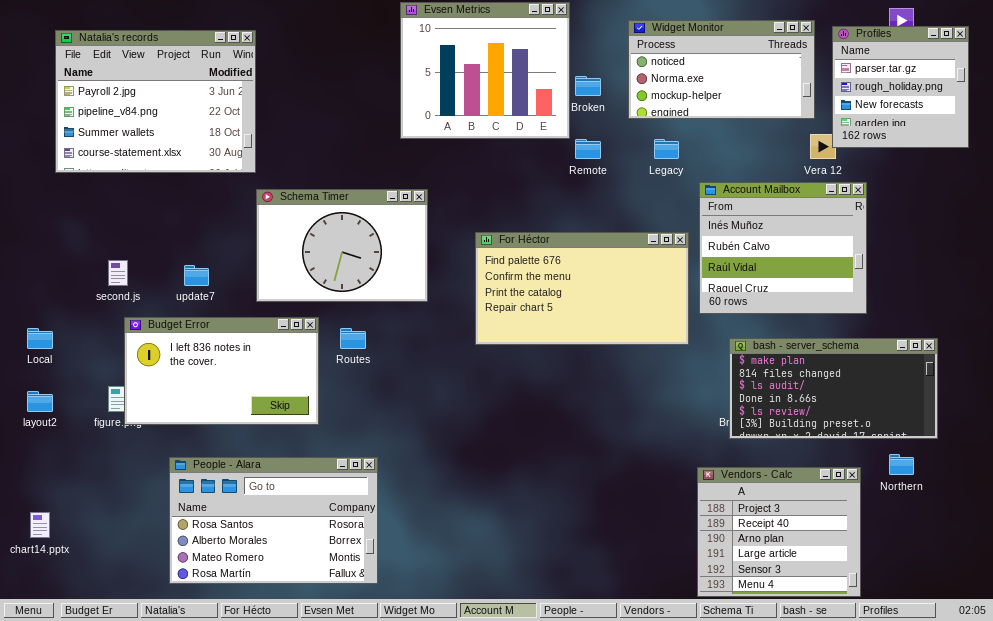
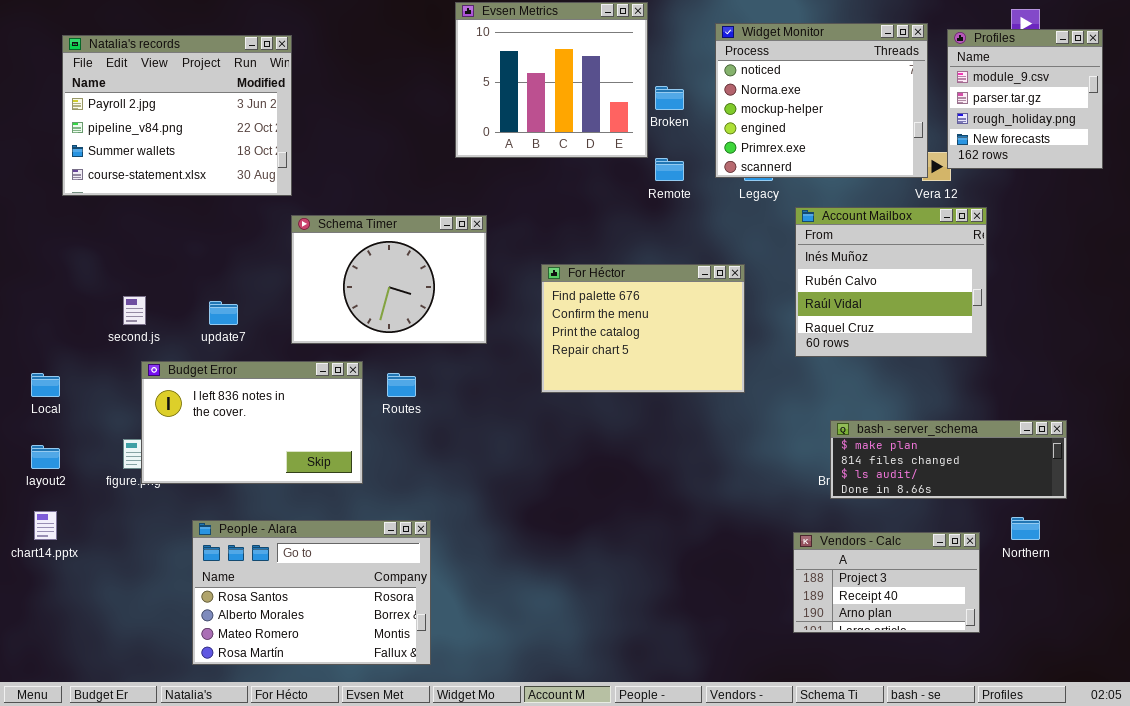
Widget Monitor: [628,20,815,119] -> [715,23,928,178], resized
Profiles: [832,26,969,148] -> [947,29,1103,169], scrolled up 1 row
For Héctor: [475,232,689,345] -> [541,264,745,393], resized
bash - server_schema: [729,338,938,439] -> [830,420,1067,499], resized
Vendors - Calc: [697,467,861,597] -> [793,532,980,633], resized
chart14.pptx: [30,512,50,538] -> [34,511,57,540], moved

